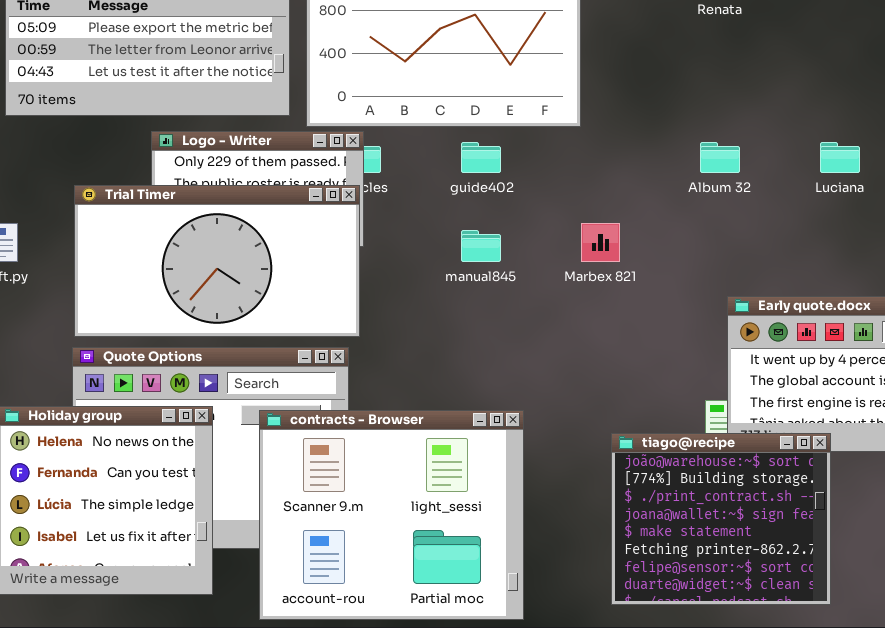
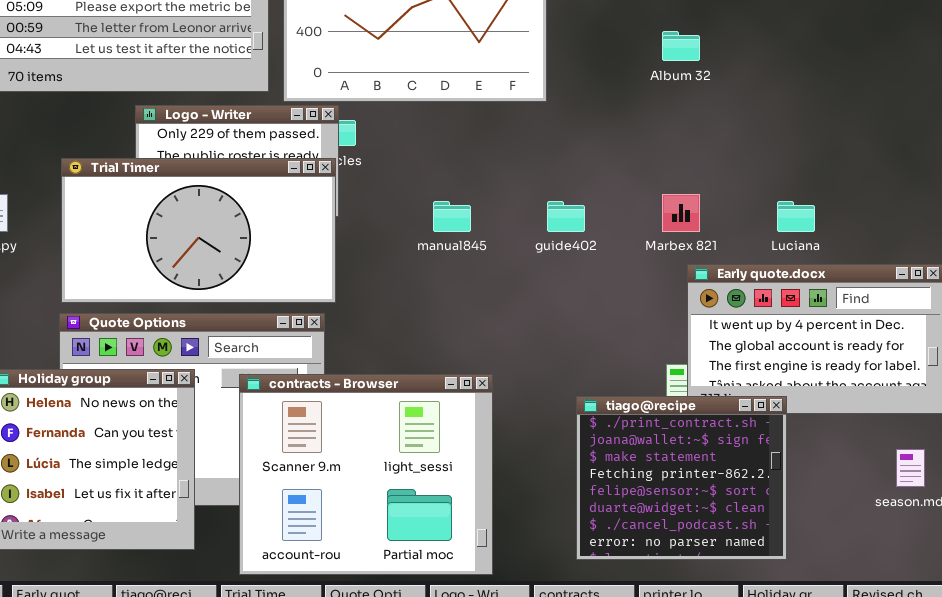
guide402: [461,142,501,173] -> [547,201,585,232], moved
Album 32: [700,142,740,173] -> [662,31,700,61], moved
Luciana: [820,142,860,173] -> [777,201,815,232], moved
Marbex 821: [581,223,620,262] -> [662,194,700,232], moved
tiago@recipe: [611,433,831,605] -> [576,396,787,560], scrolled down 2 rows

